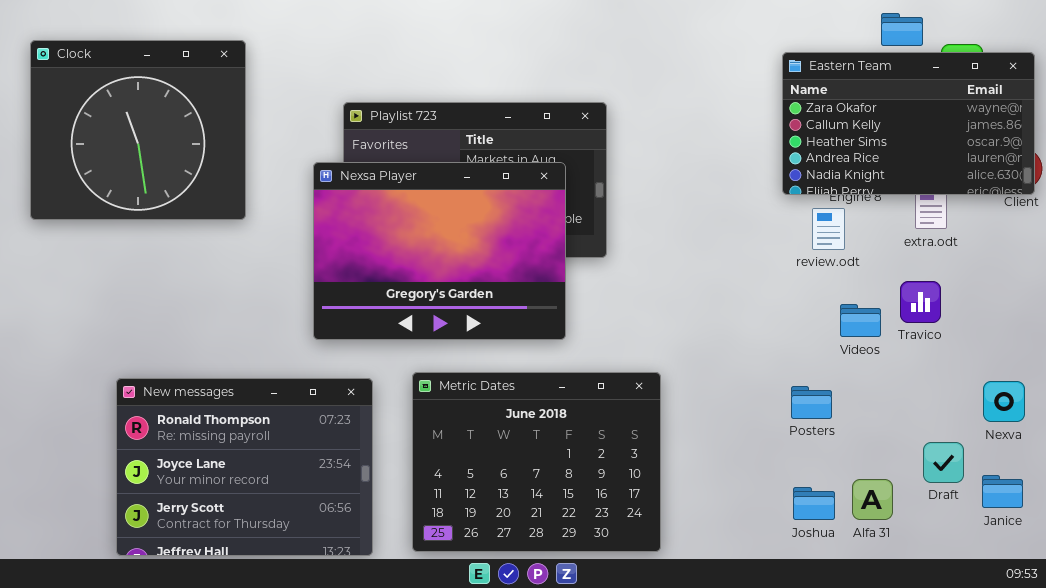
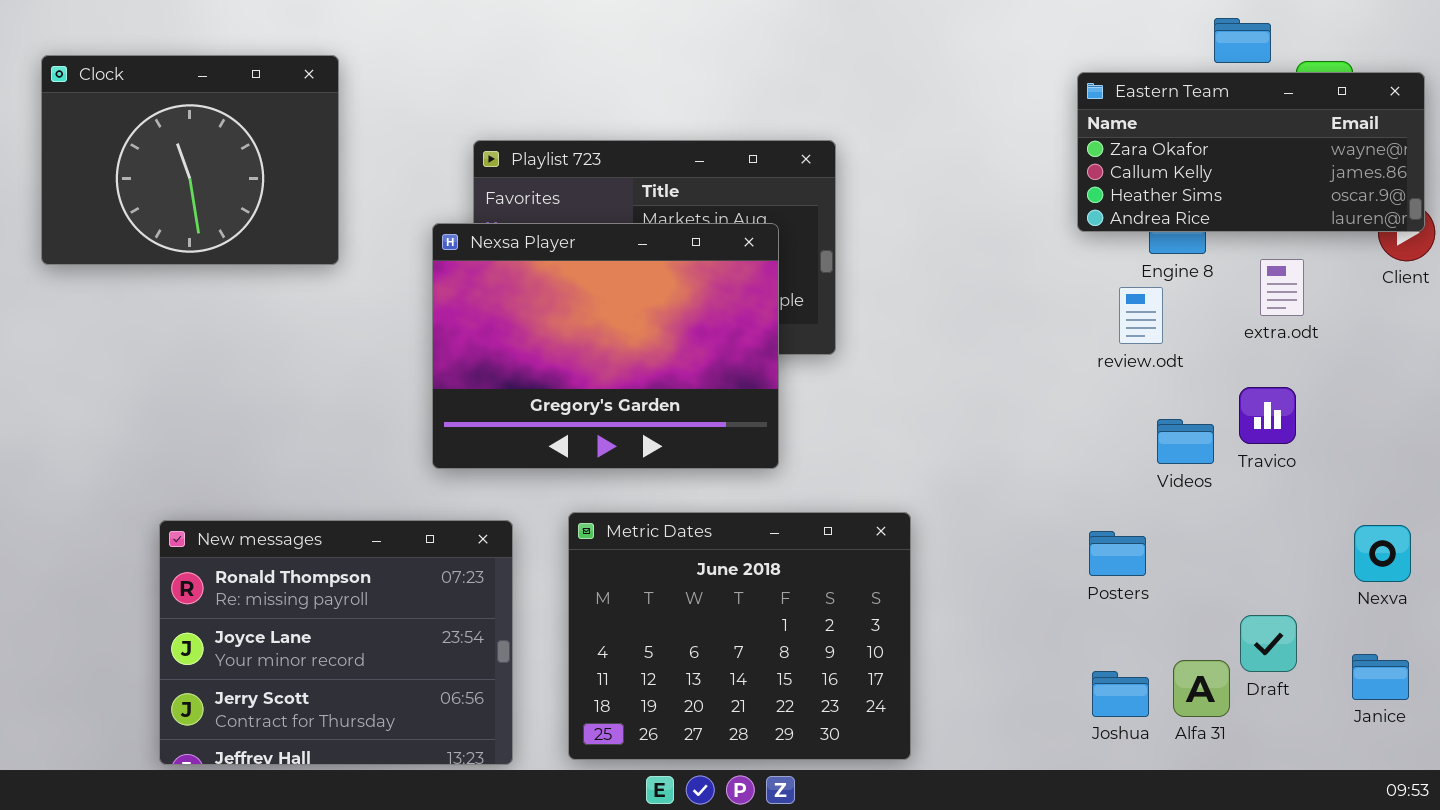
Clock: [30,40,246,220] -> [41,55,339,265], resized
Eastern Team: [782,52,1035,195] -> [1077,72,1425,232], resized
Draft: [923,442,964,483] -> [1240,615,1297,672], moved

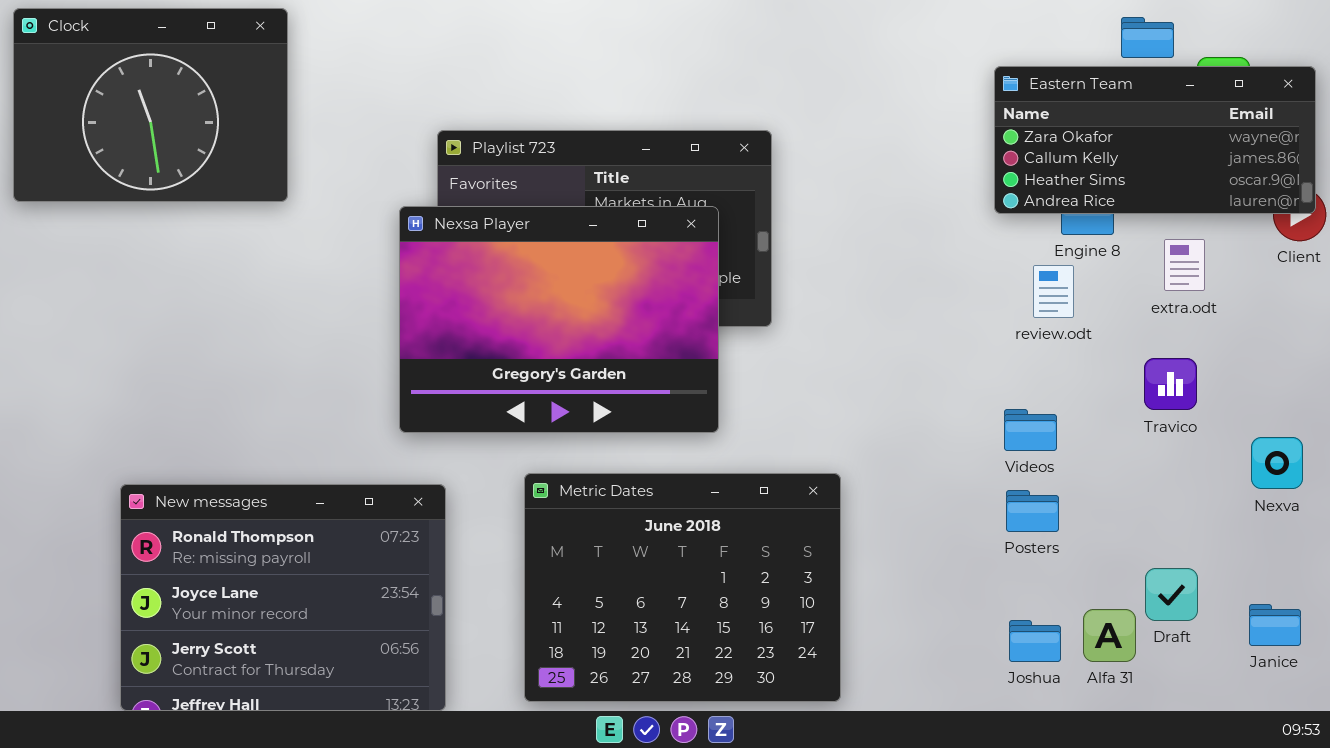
Clock: [41,55,339,265] -> [13,8,288,202], moved
Videos: [1157,419,1214,464] -> [1004,409,1057,451], moved
New messages: [159,520,513,765] -> [120,484,446,711], moved
Nexva: [1354,525,1411,582] -> [1251,437,1303,489], moved

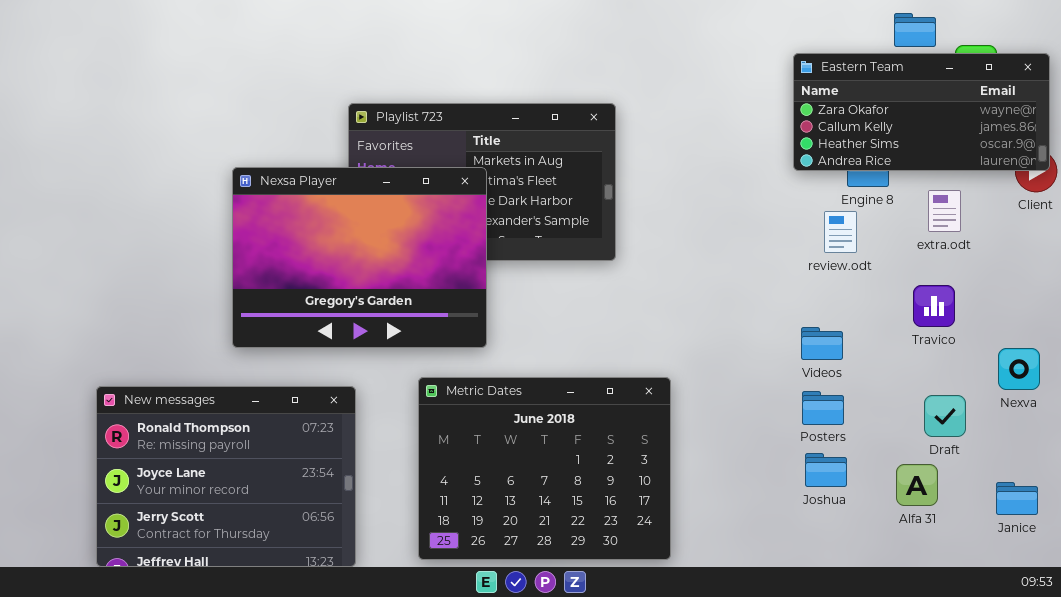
Clock: [13,8,288,202] -> none, closed
Nexsa Player: [399,206,719,433] -> [232,167,487,348], moved
Draft: [1145,568,1198,621] -> [924,395,966,437], moved
Alfa 31: [1083,609,1136,662] -> [896,464,938,506], moved
Joshua: [1009,620,1061,662] -> [805,453,847,487], moved

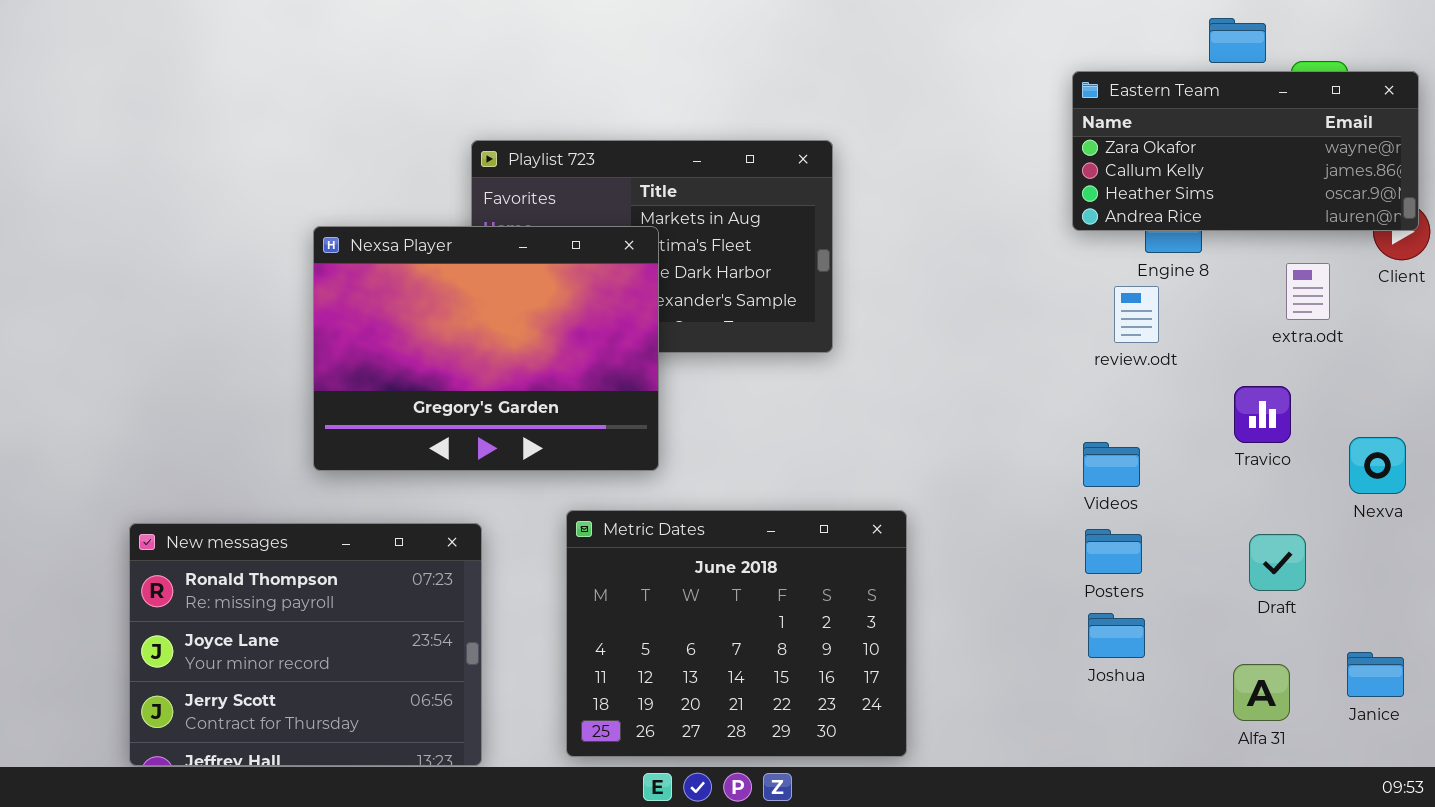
extra.odt: [928,190,961,232] -> [1286,263,1330,320], moved
Nexva: [998,348,1040,390] -> [1349,437,1406,494], moved
Alfa 31: [896,464,938,506] -> [1233,664,1290,721], moved

